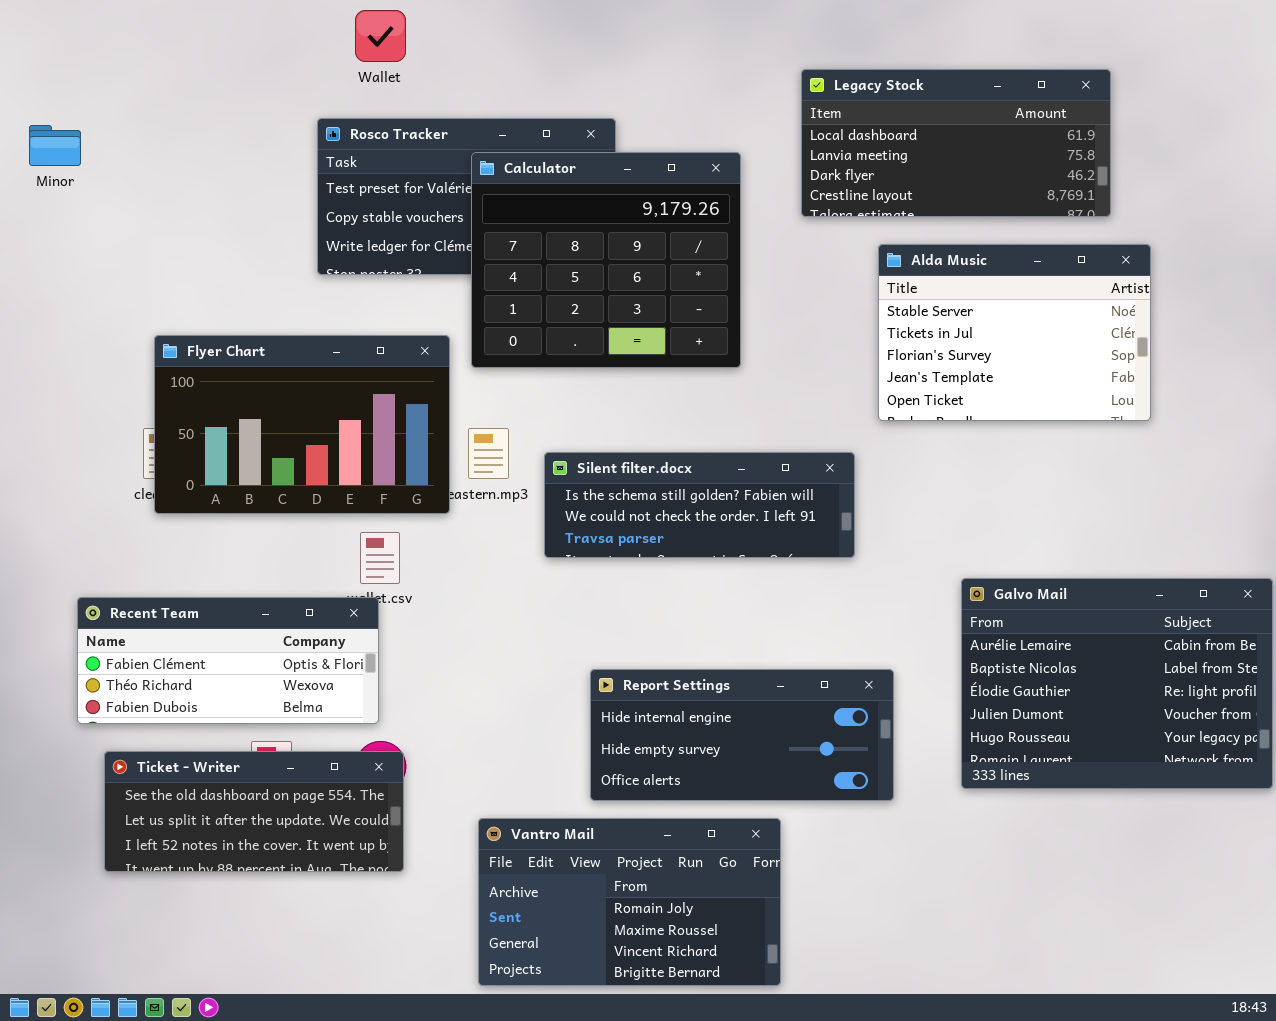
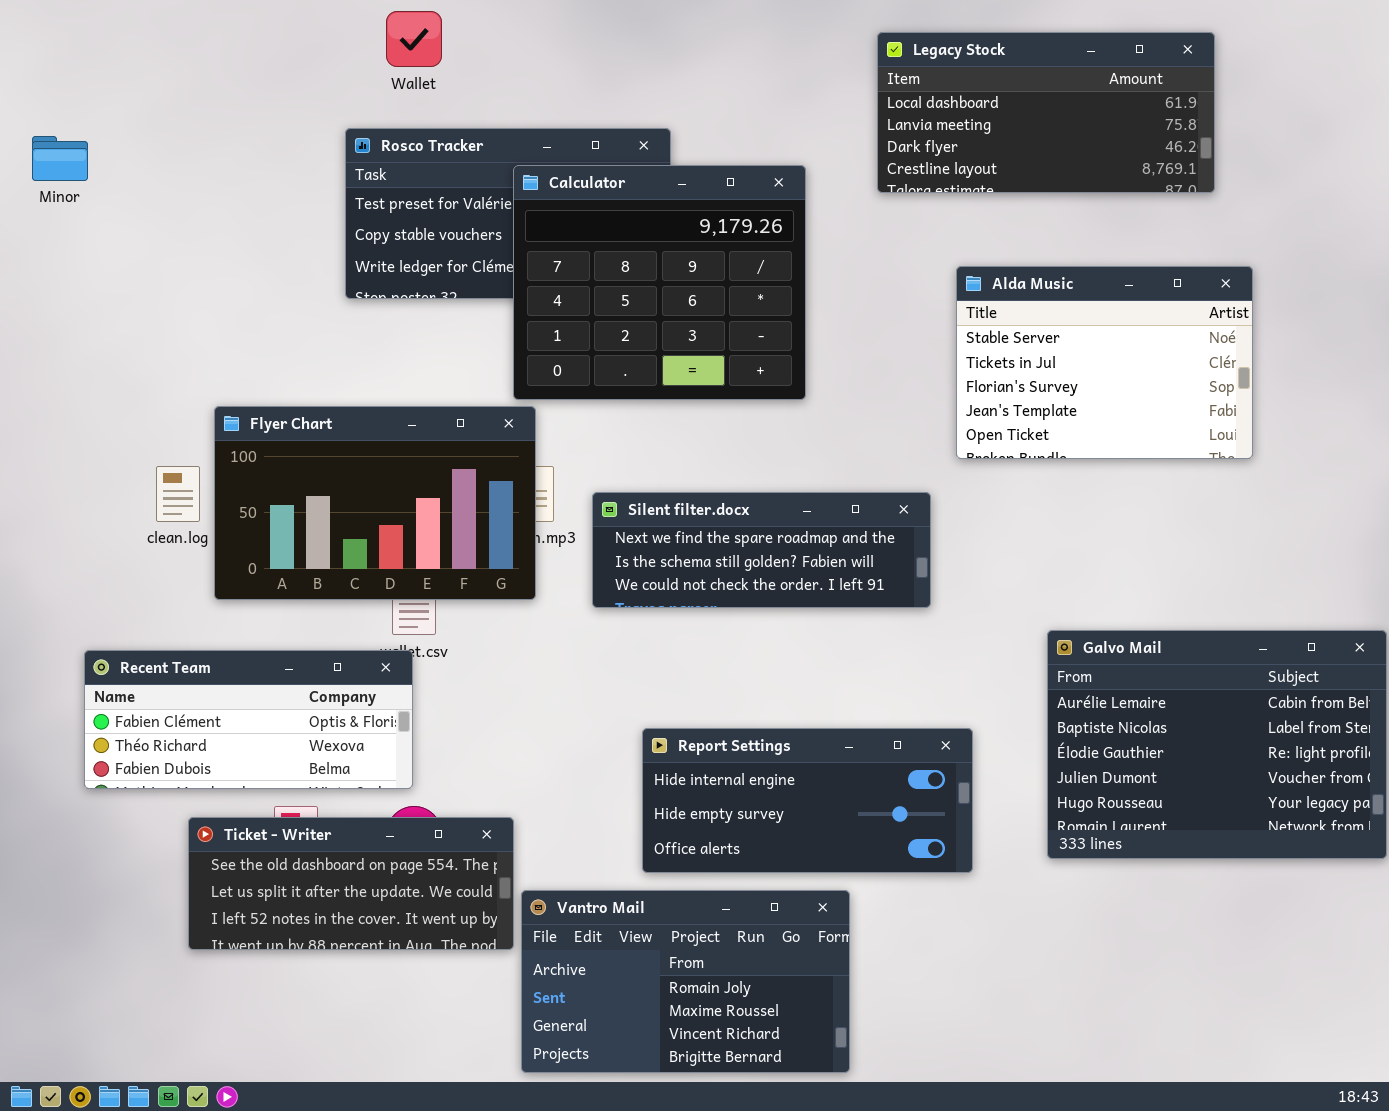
Legacy Stock: [801,69,1111,217] -> [877,32,1215,193], moved
Flyer Chart: [154,335,450,514] -> [214,406,536,600], moved
Silent filter.docx: [544,452,855,558] -> [592,492,931,608], scrolled up 1 row
Ticket - Writer: [104,751,404,872] -> [188,817,514,950], moved

